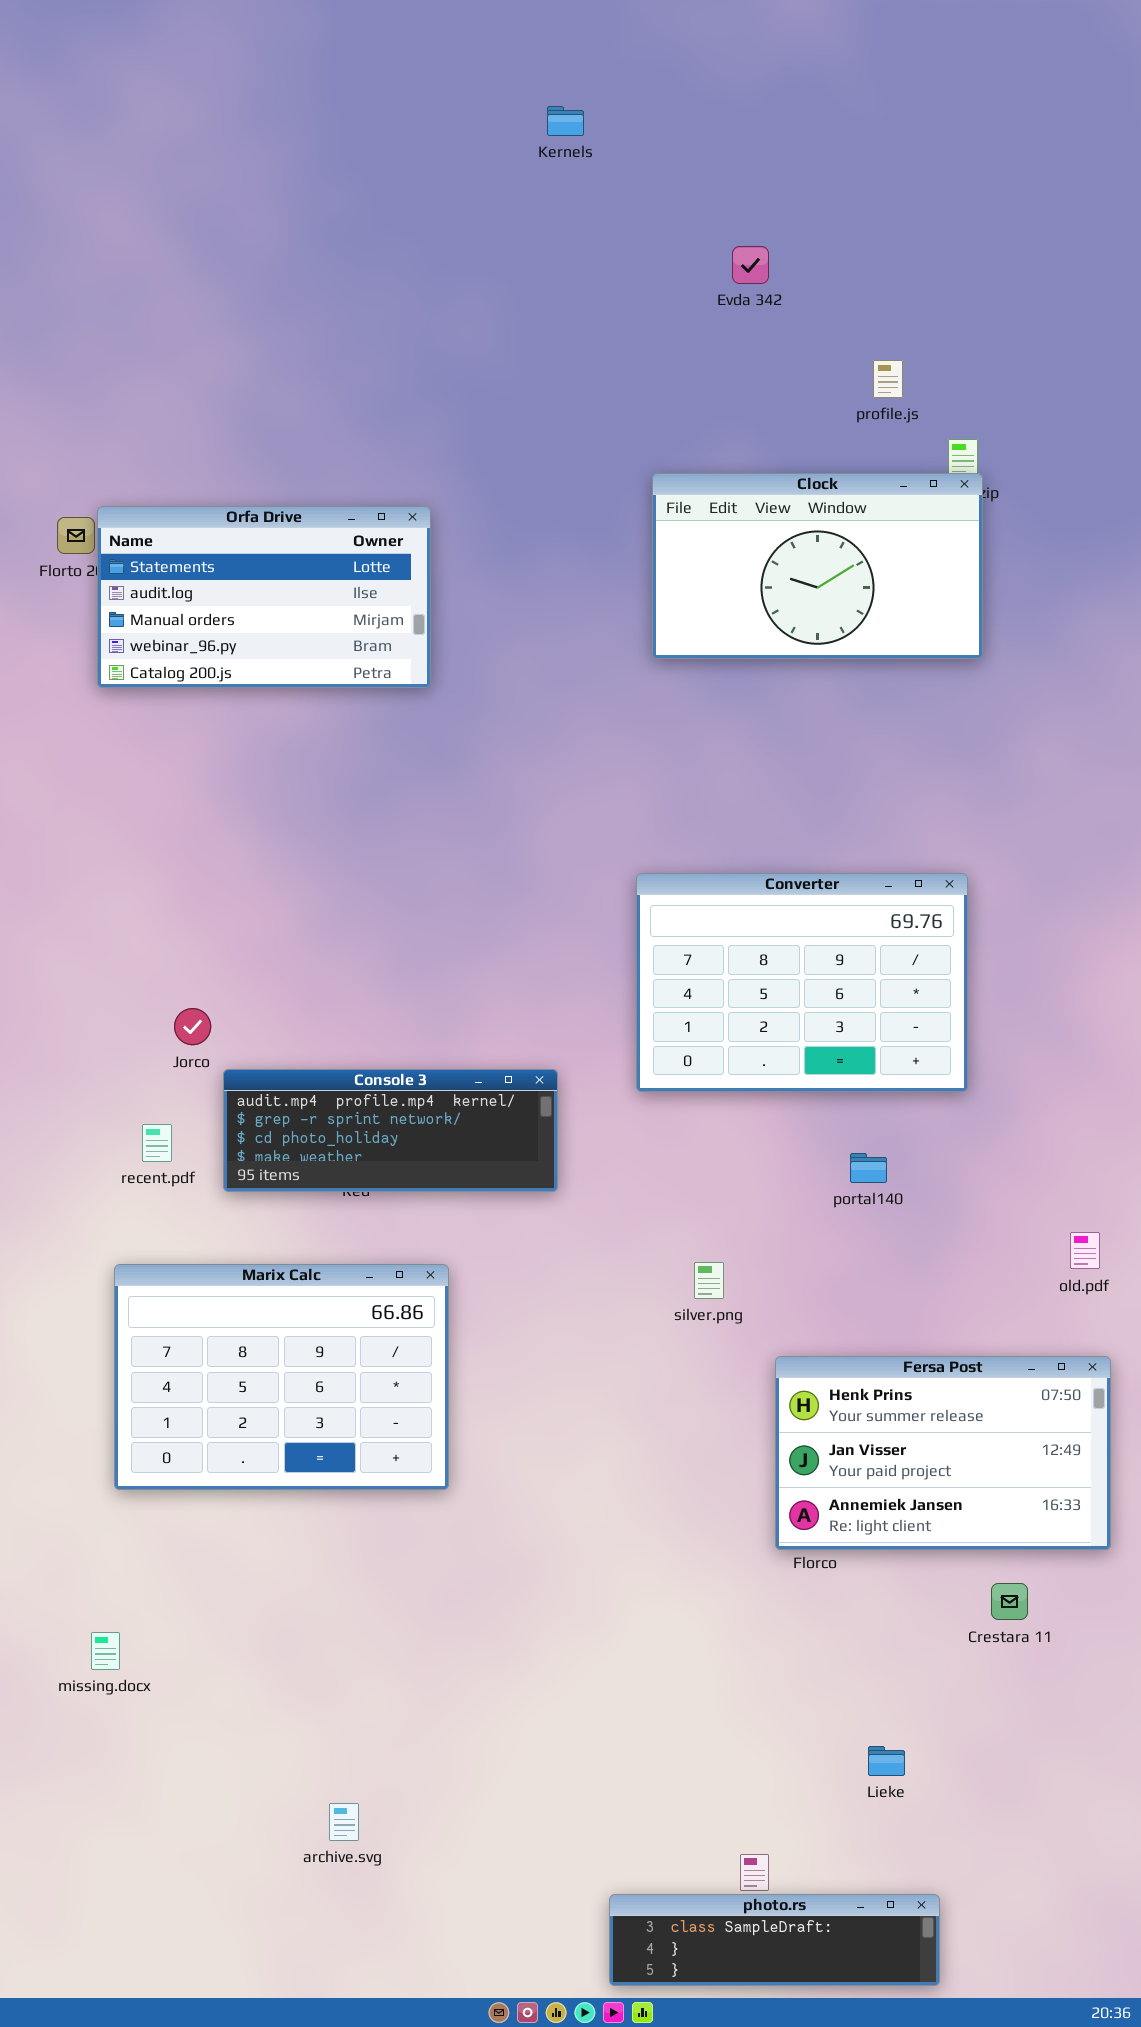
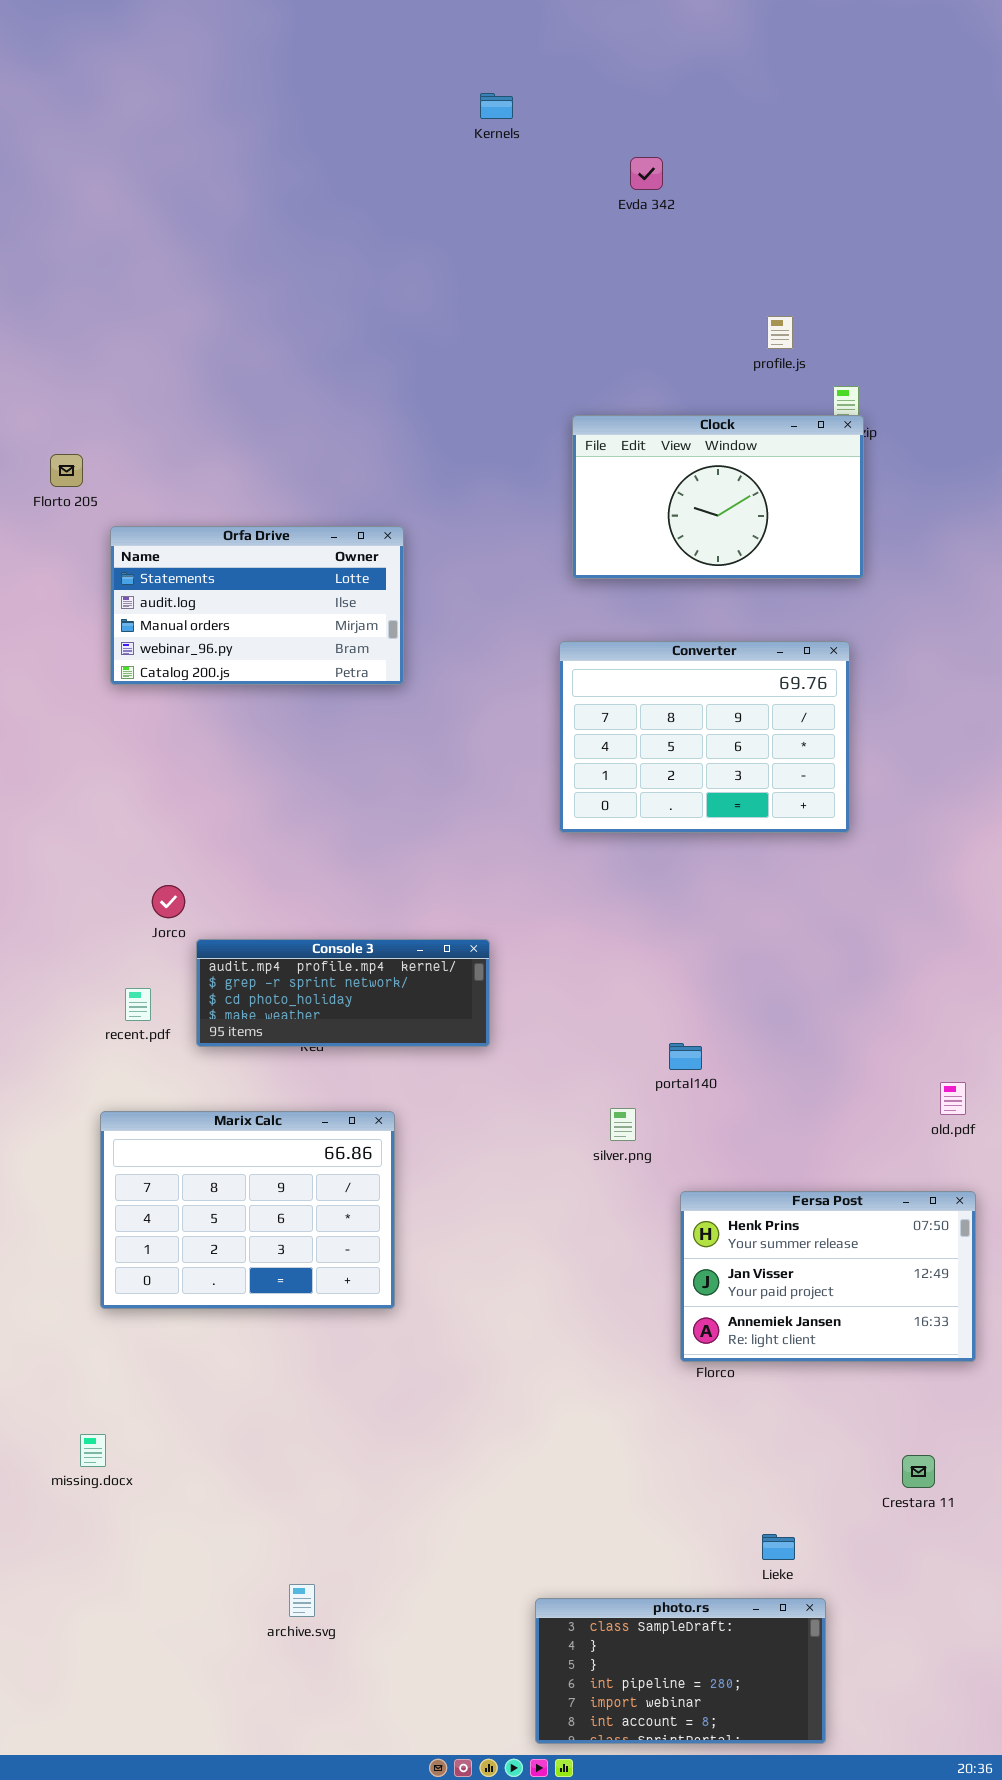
Evda 342: [732,246,769,284] -> [630,157,663,190], moved
Orfa Drive: [97,506,431,688] -> [110,526,404,685], moved
Converter: [636,873,968,1092] -> [559,641,850,833], moved
portal140: [850,1153,887,1183] -> [669,1043,702,1070], moved
Crestara 11: [991,1583,1028,1620] -> [902,1455,935,1488], moved
photo.rs: [609,1894,940,1986] -> [535,1598,826,1744], resized

